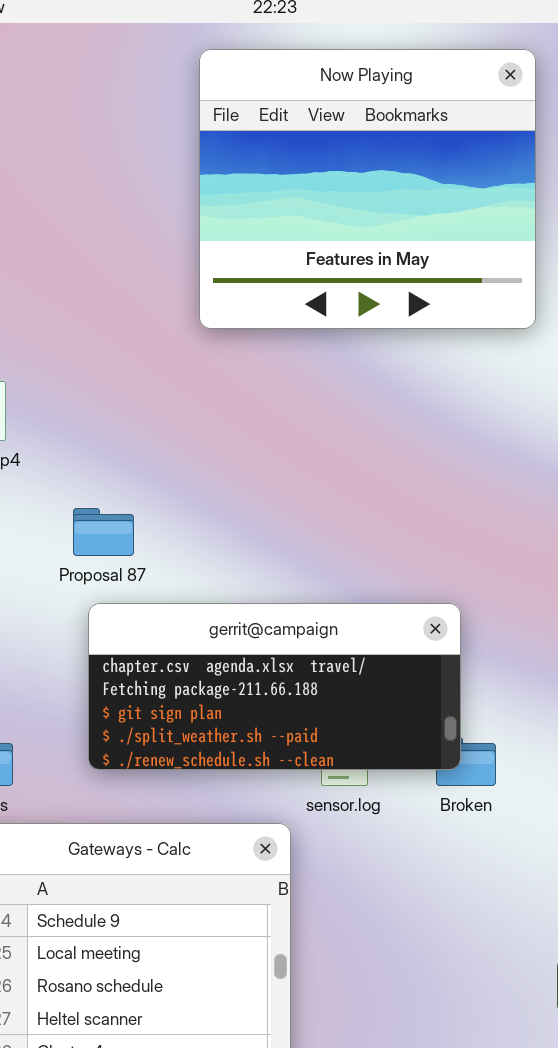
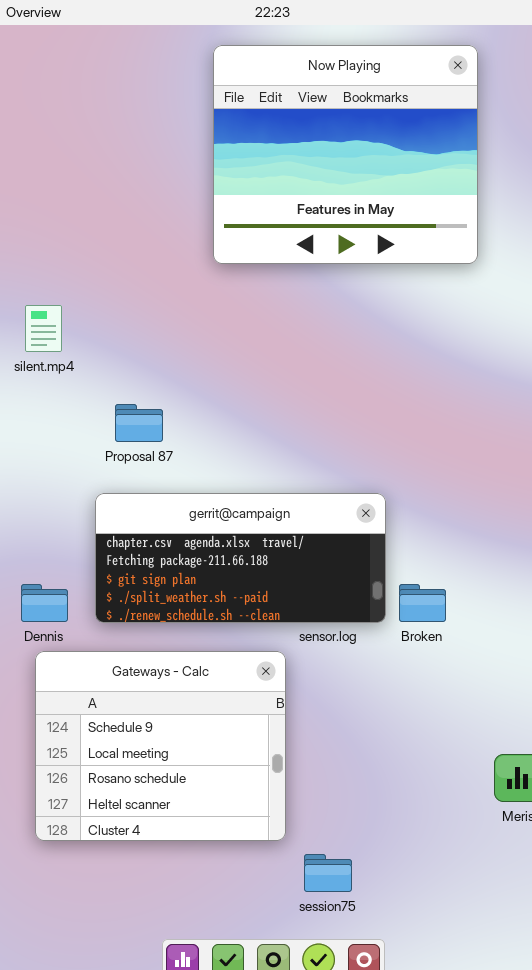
gerrit@campaign: [88,603,461,770] -> [95,493,386,623], moved

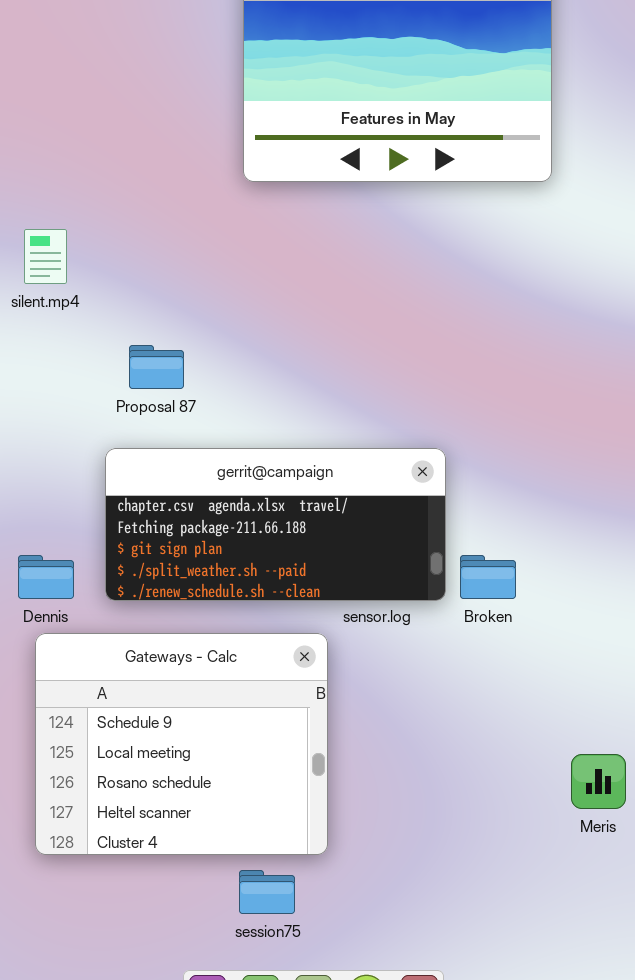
session75: [304,854,352,892] -> [239,870,295,914], moved

